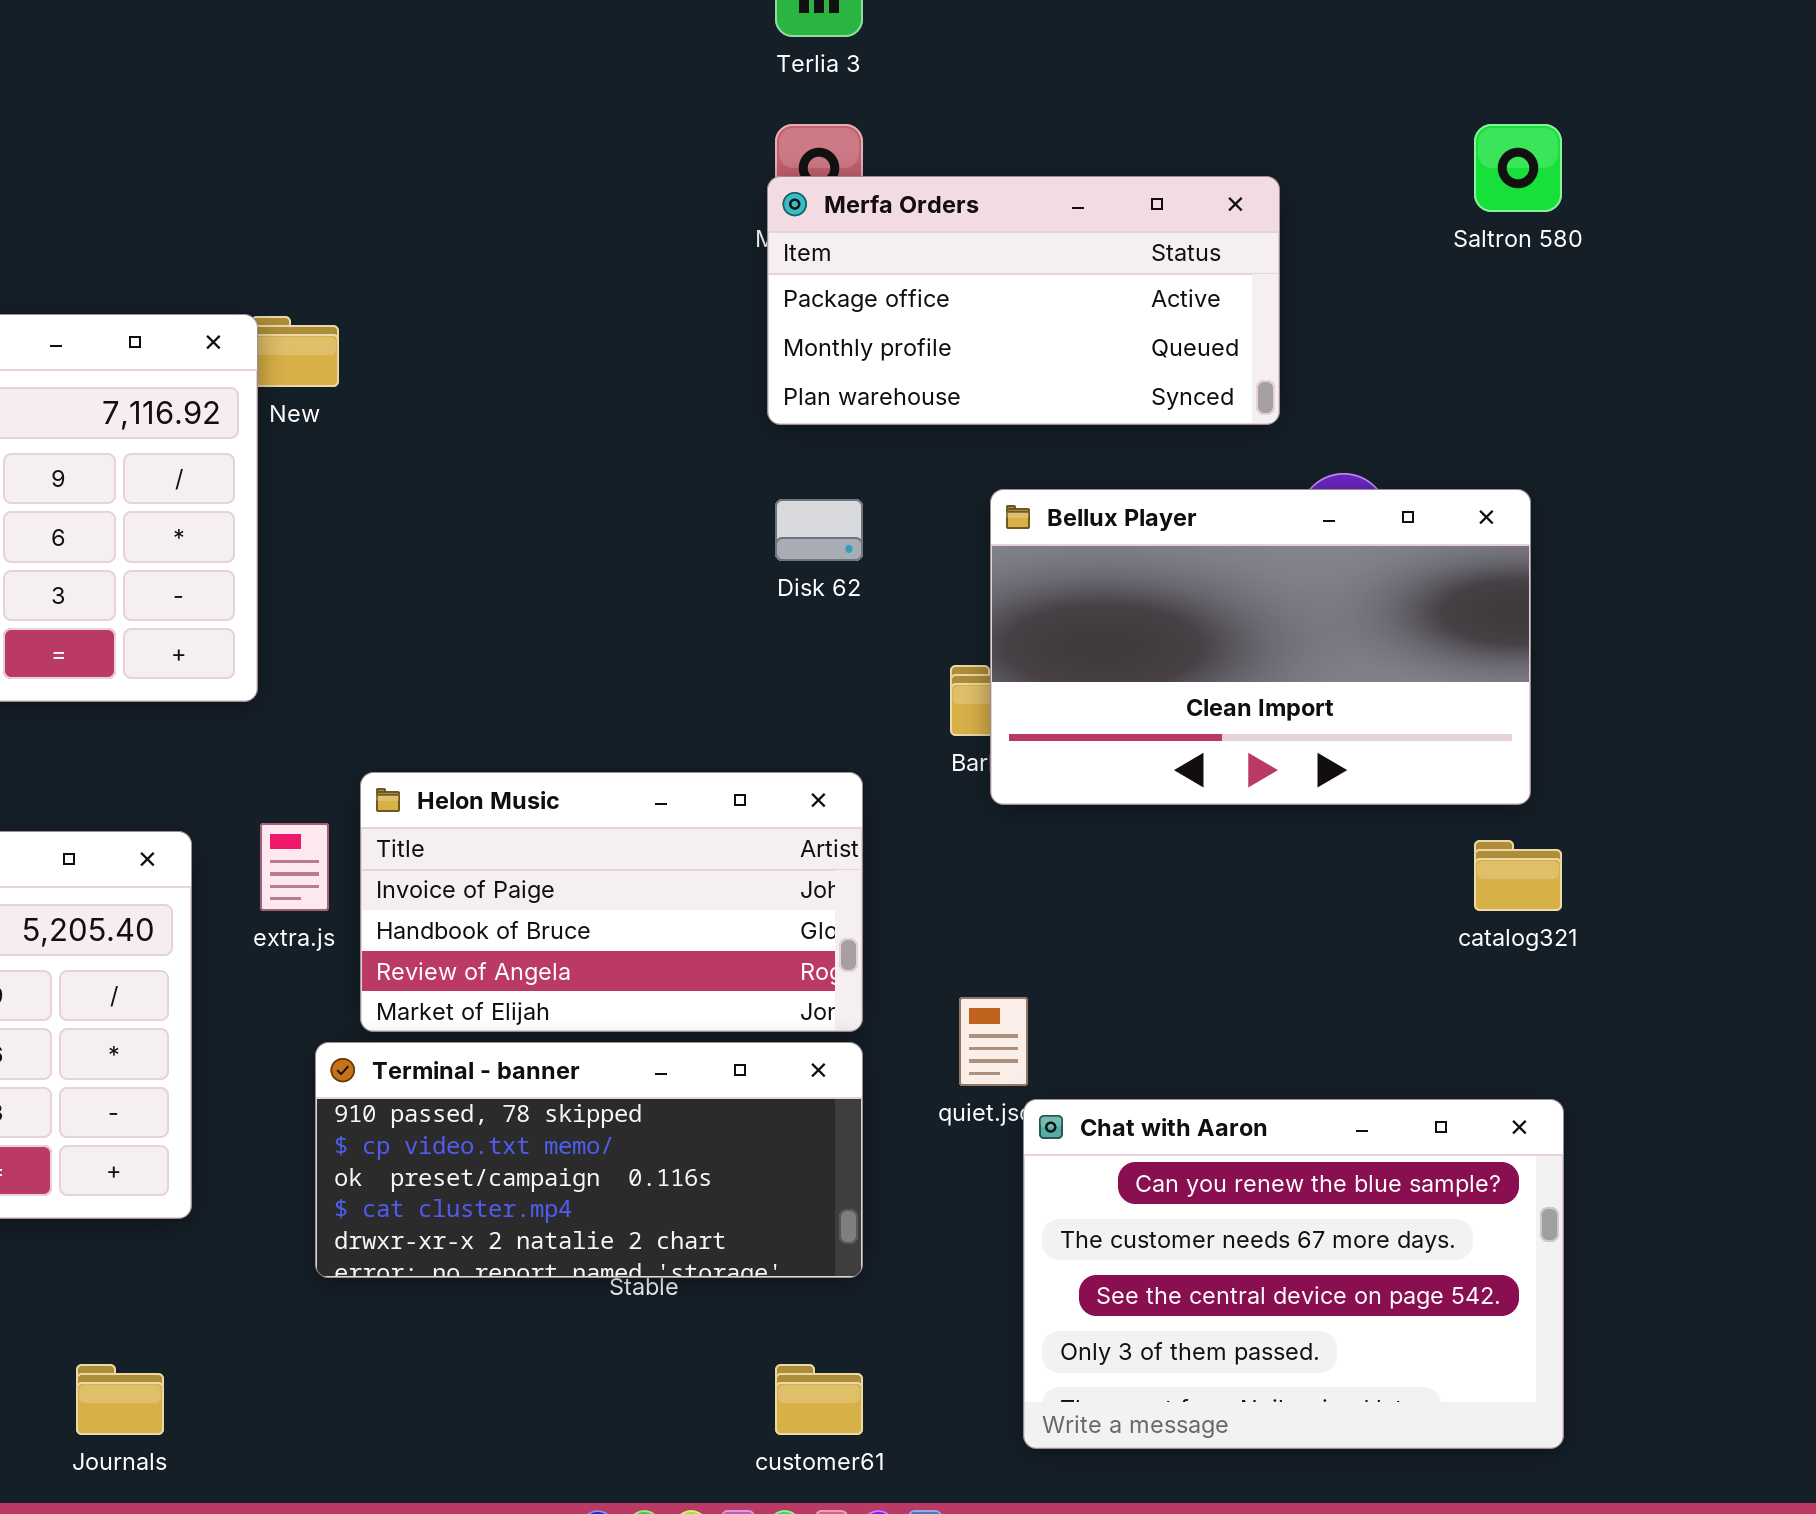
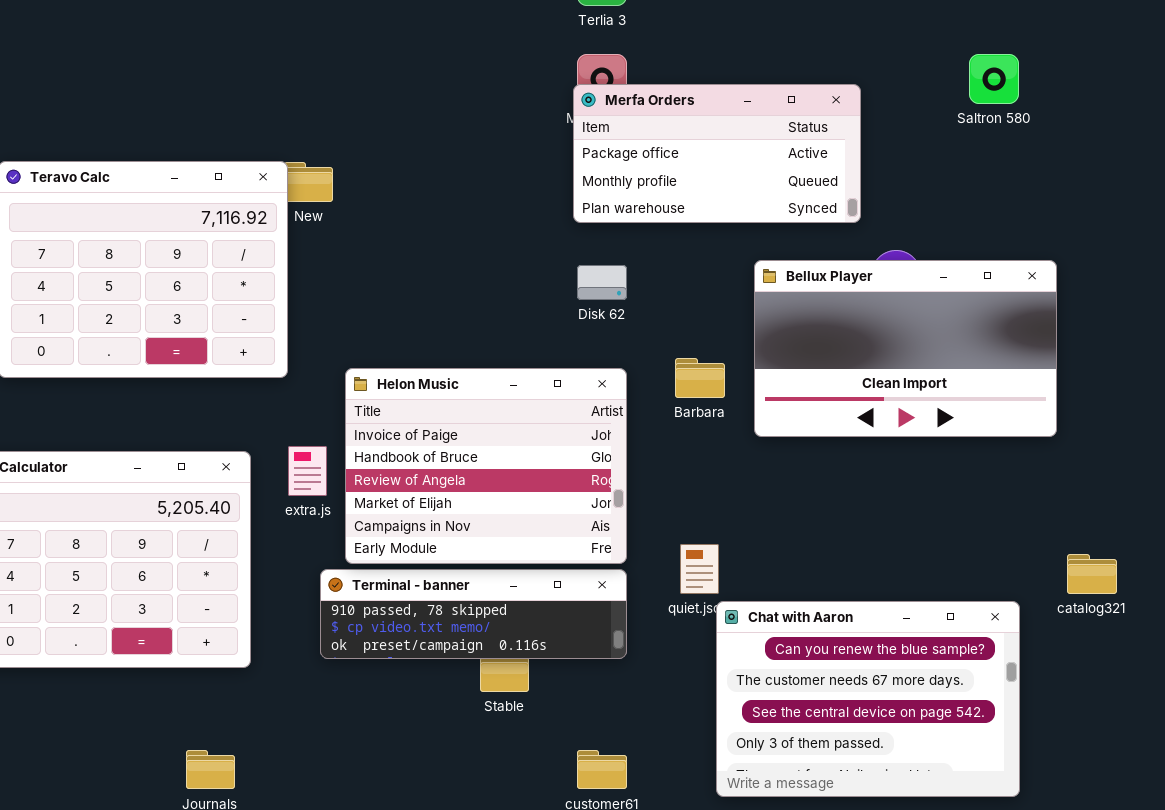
Bellux Player: [990,489,1531,805] -> [754,260,1057,437], moved
Helon Music: [360,772,863,1032] -> [345,368,627,564], resized
catalog321: [1474,840,1562,911] -> [1067,554,1117,594], moved
Terminal - banner: [315,1042,863,1278] -> [320,569,627,659], resized

